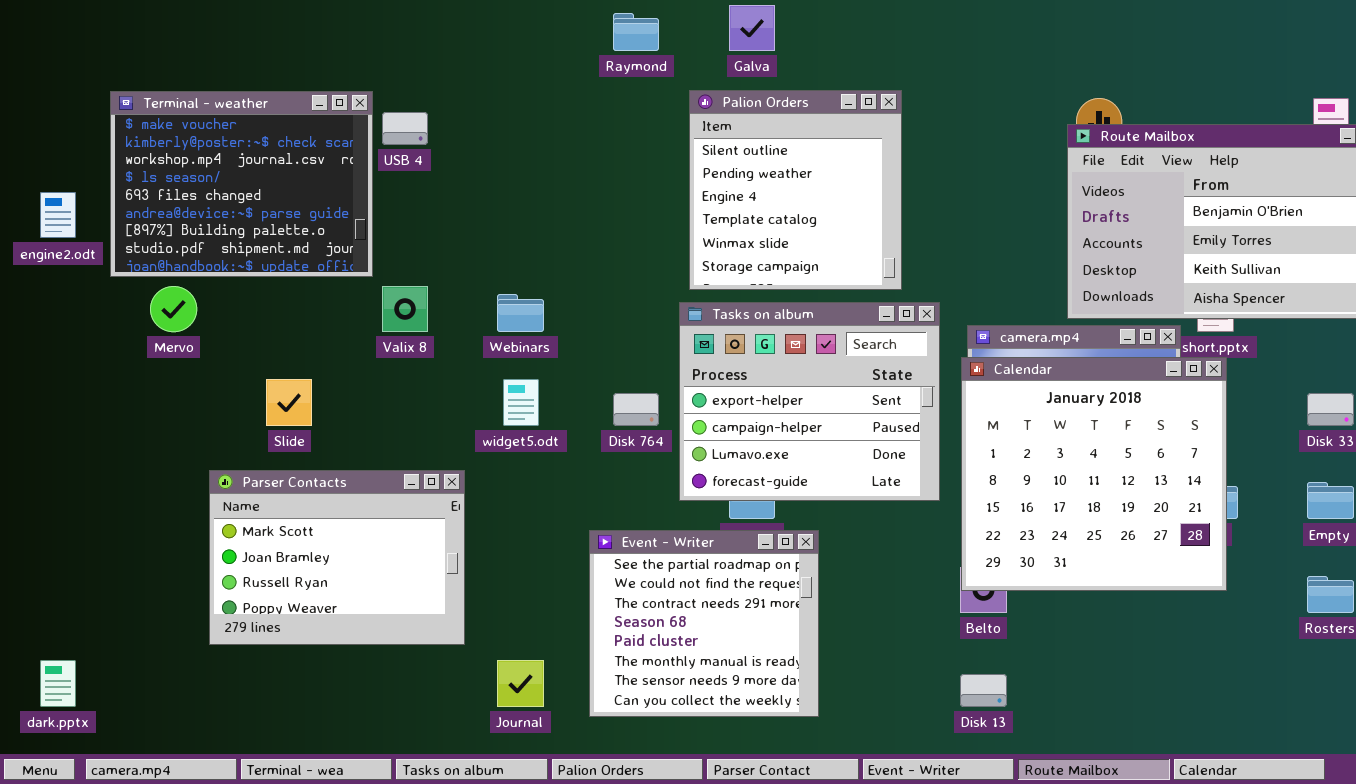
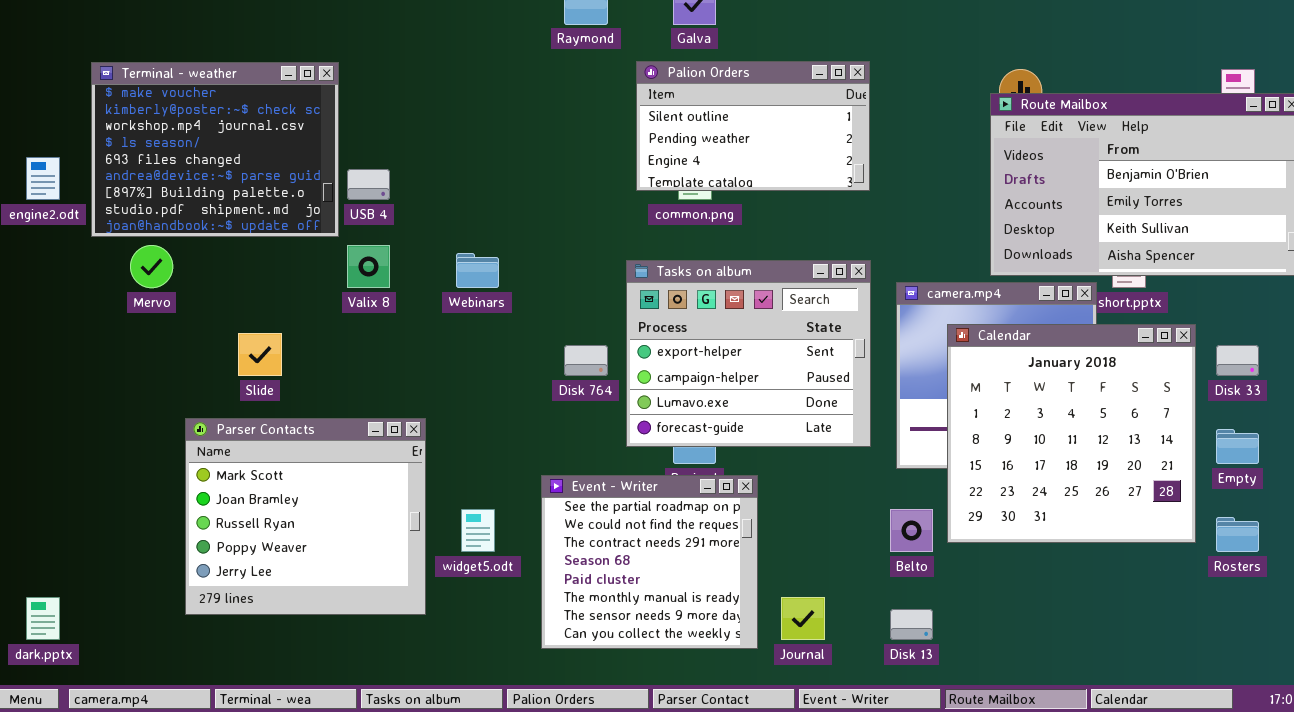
Palion Orders: [689,90,902,290] -> [636,61,870,191], resized
USB 4: [382,112,428,145] -> [347,169,390,200], moved
Calendar: [961,357,1227,591] -> [947,324,1196,543], moved
widget5.odt: [503,379,539,426] -> [461,509,495,552], moved
Parser Contacts: [209,470,465,645] -> [185,418,426,615], resized
Journal: [497,660,544,707] -> [781,597,825,640], moved

